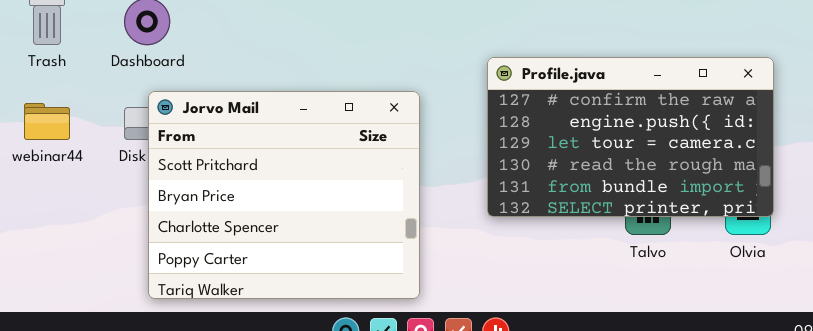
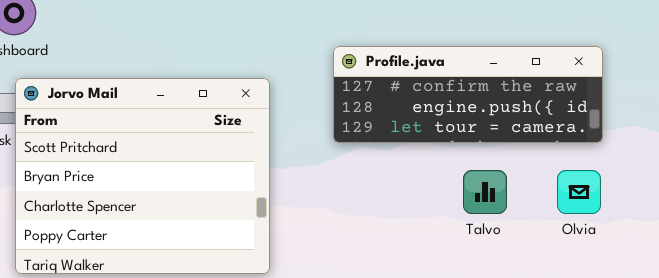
Profile.java: [487,57,774,217] -> [333,46,603,143], resized

